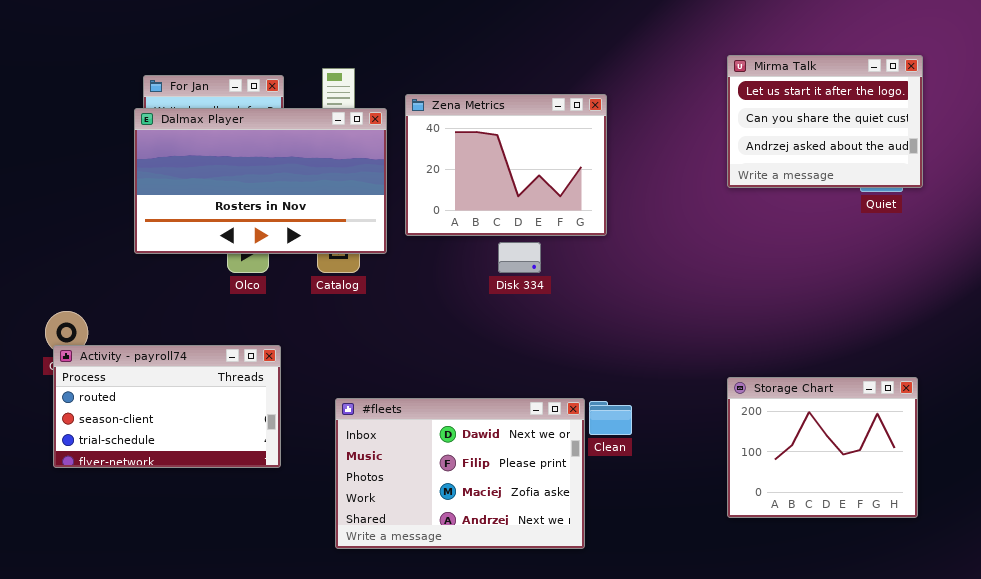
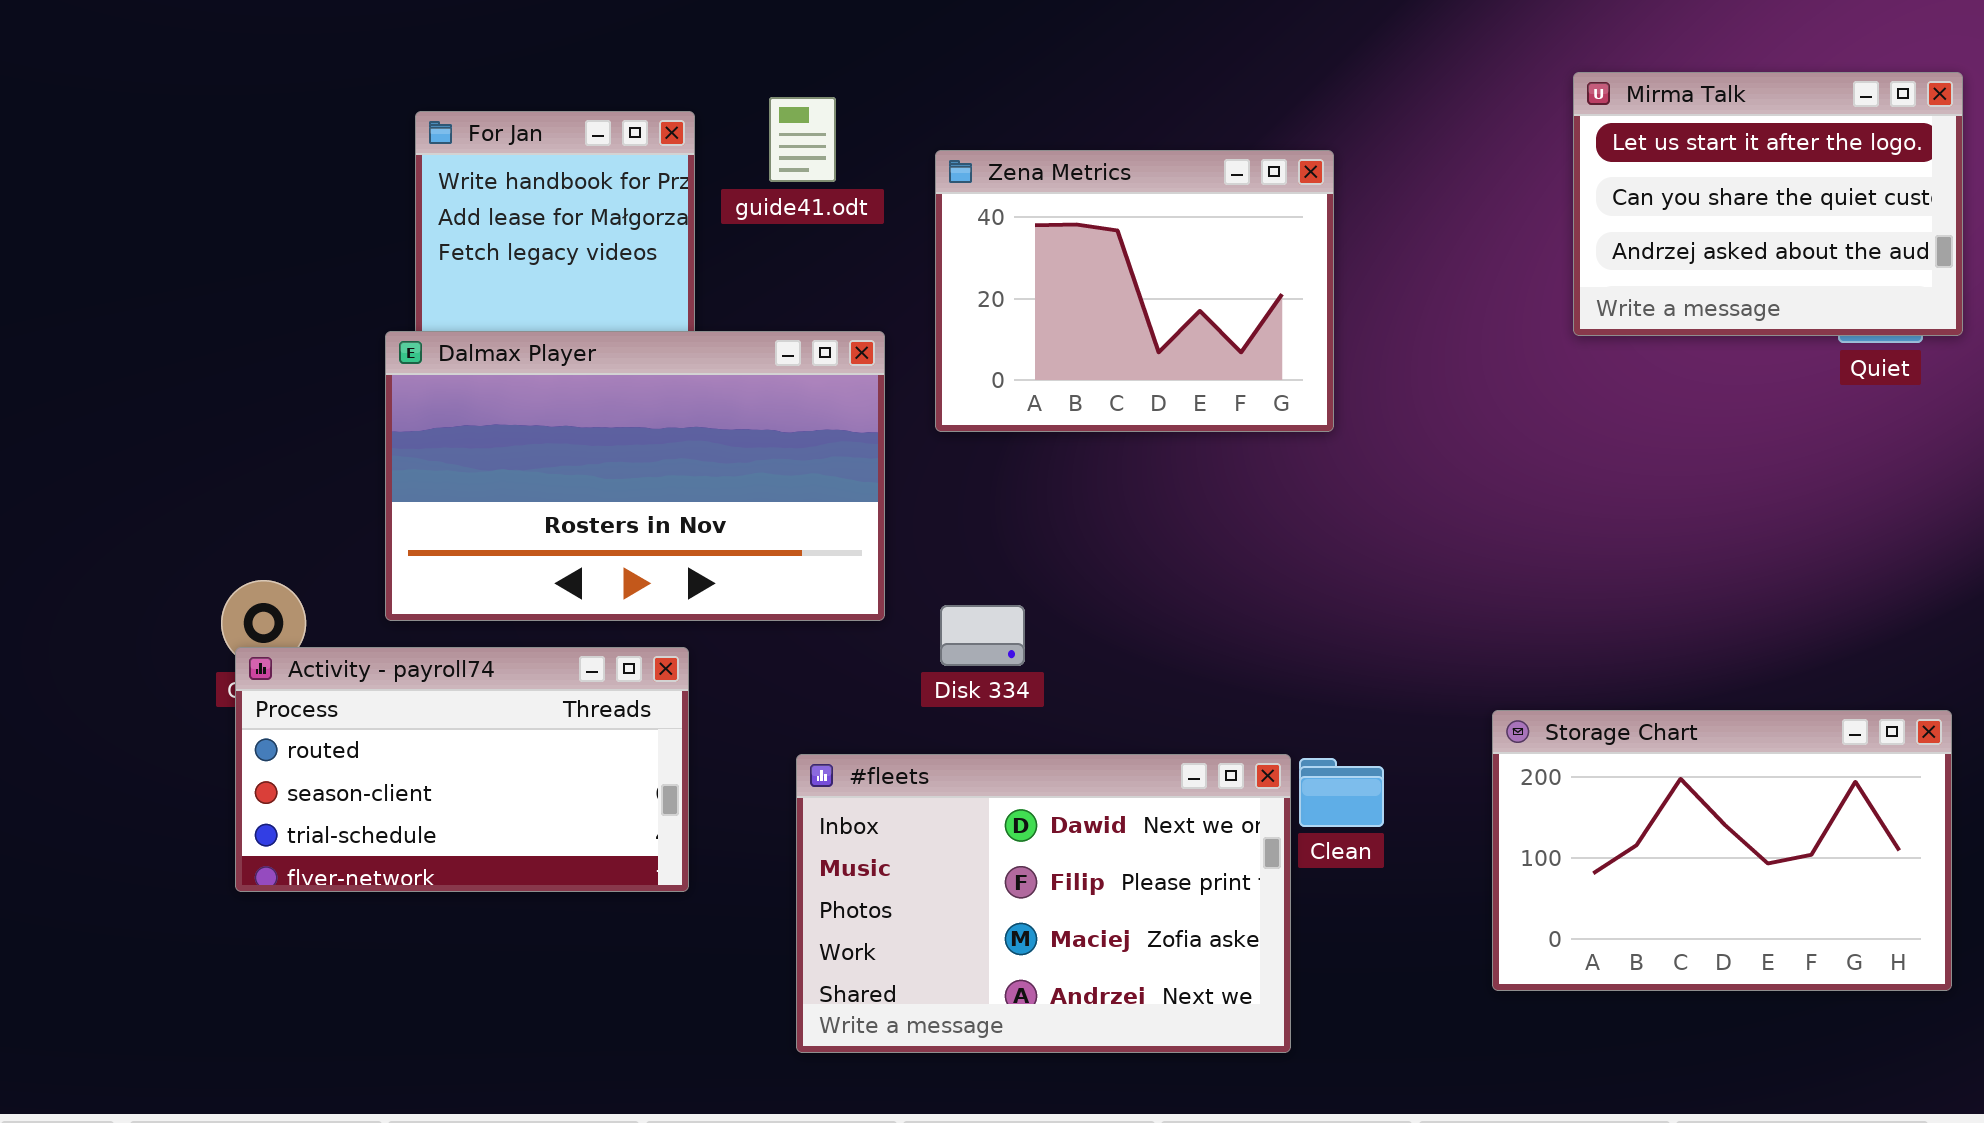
Dalmax Player: [134,108,387,254] -> [385,331,885,621], moved
Disk 334: [498,242,541,273] -> [940,605,1025,666], moved
Storage Chart: [727,377,918,518] -> [1492,710,1952,991], resized

